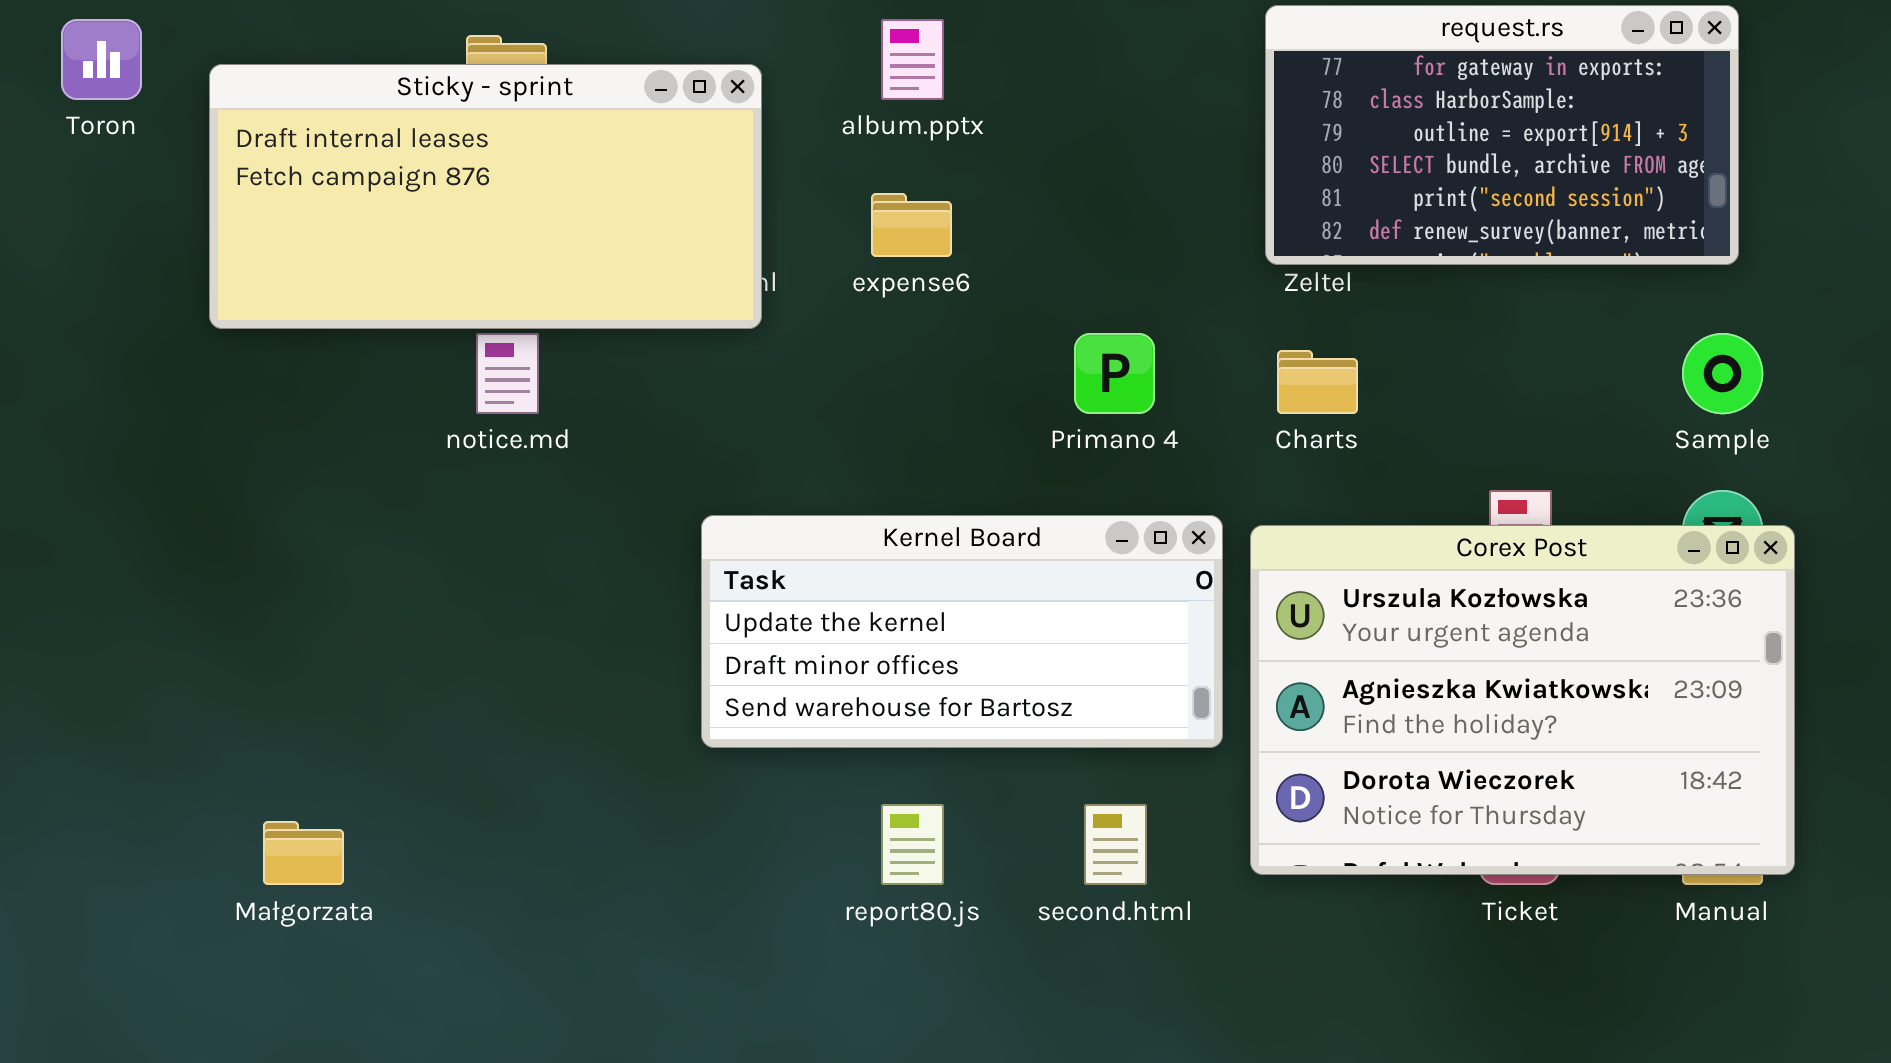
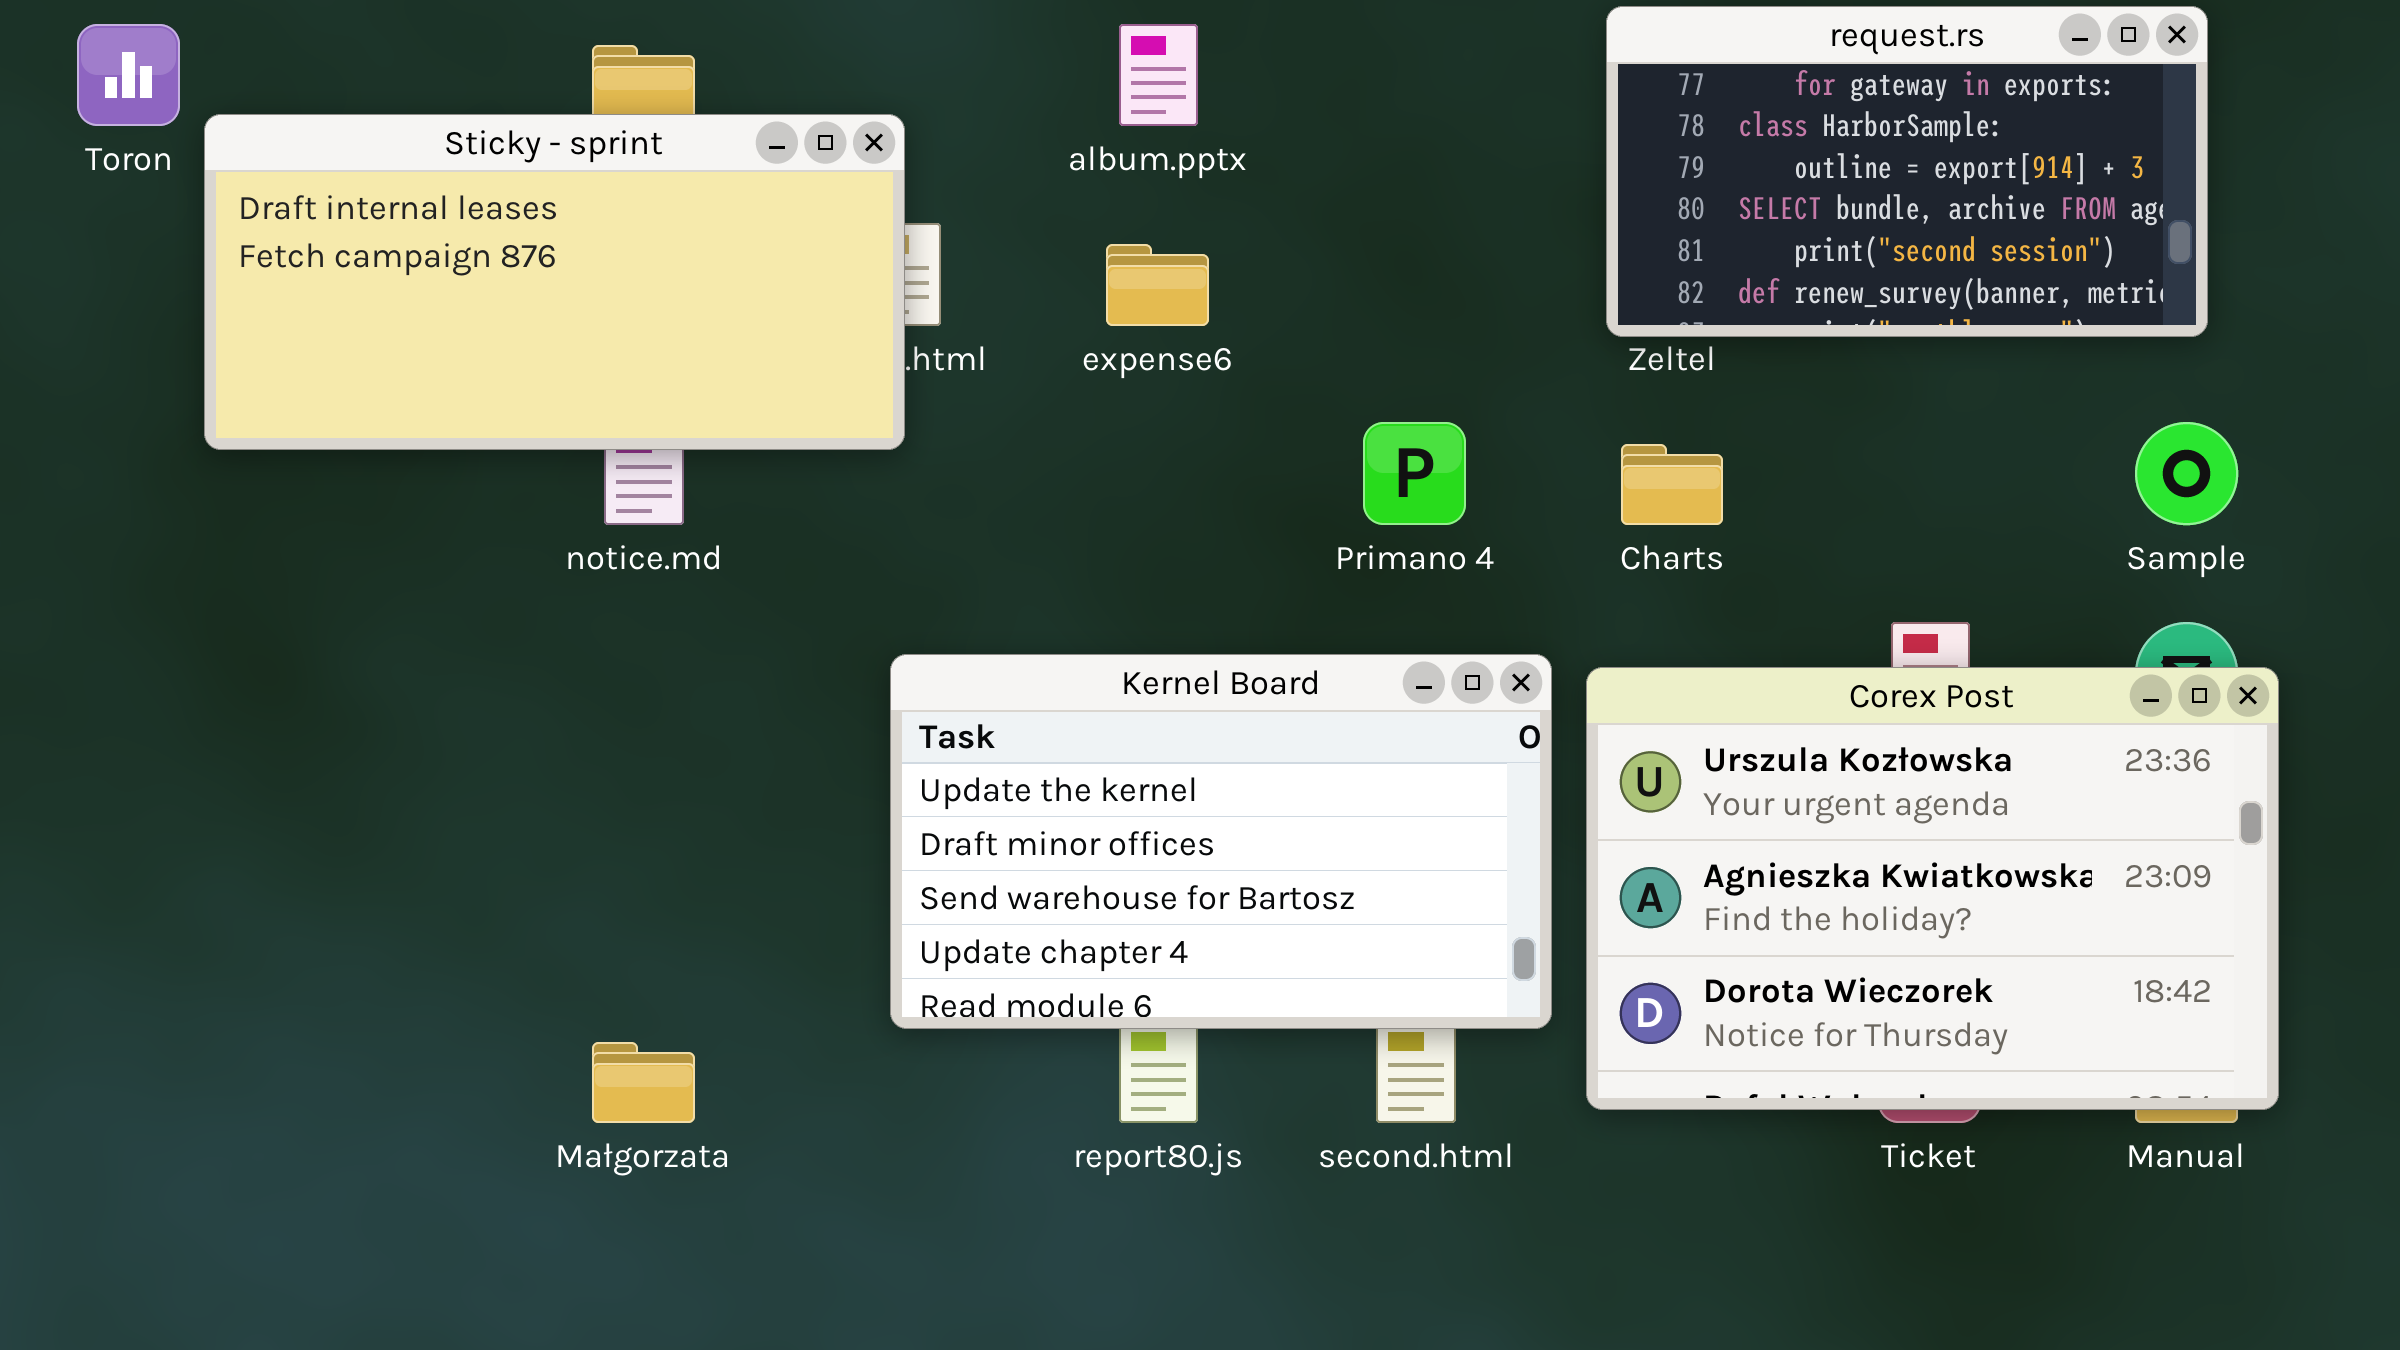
Sticky - sprint: [209,64,762,329] -> [204,114,905,450], moved
Kernel Board: [701,515,1223,748] -> [890,654,1552,1029], resized
Małgorzata: [263,821,344,885] -> [592,1042,695,1123], moved

